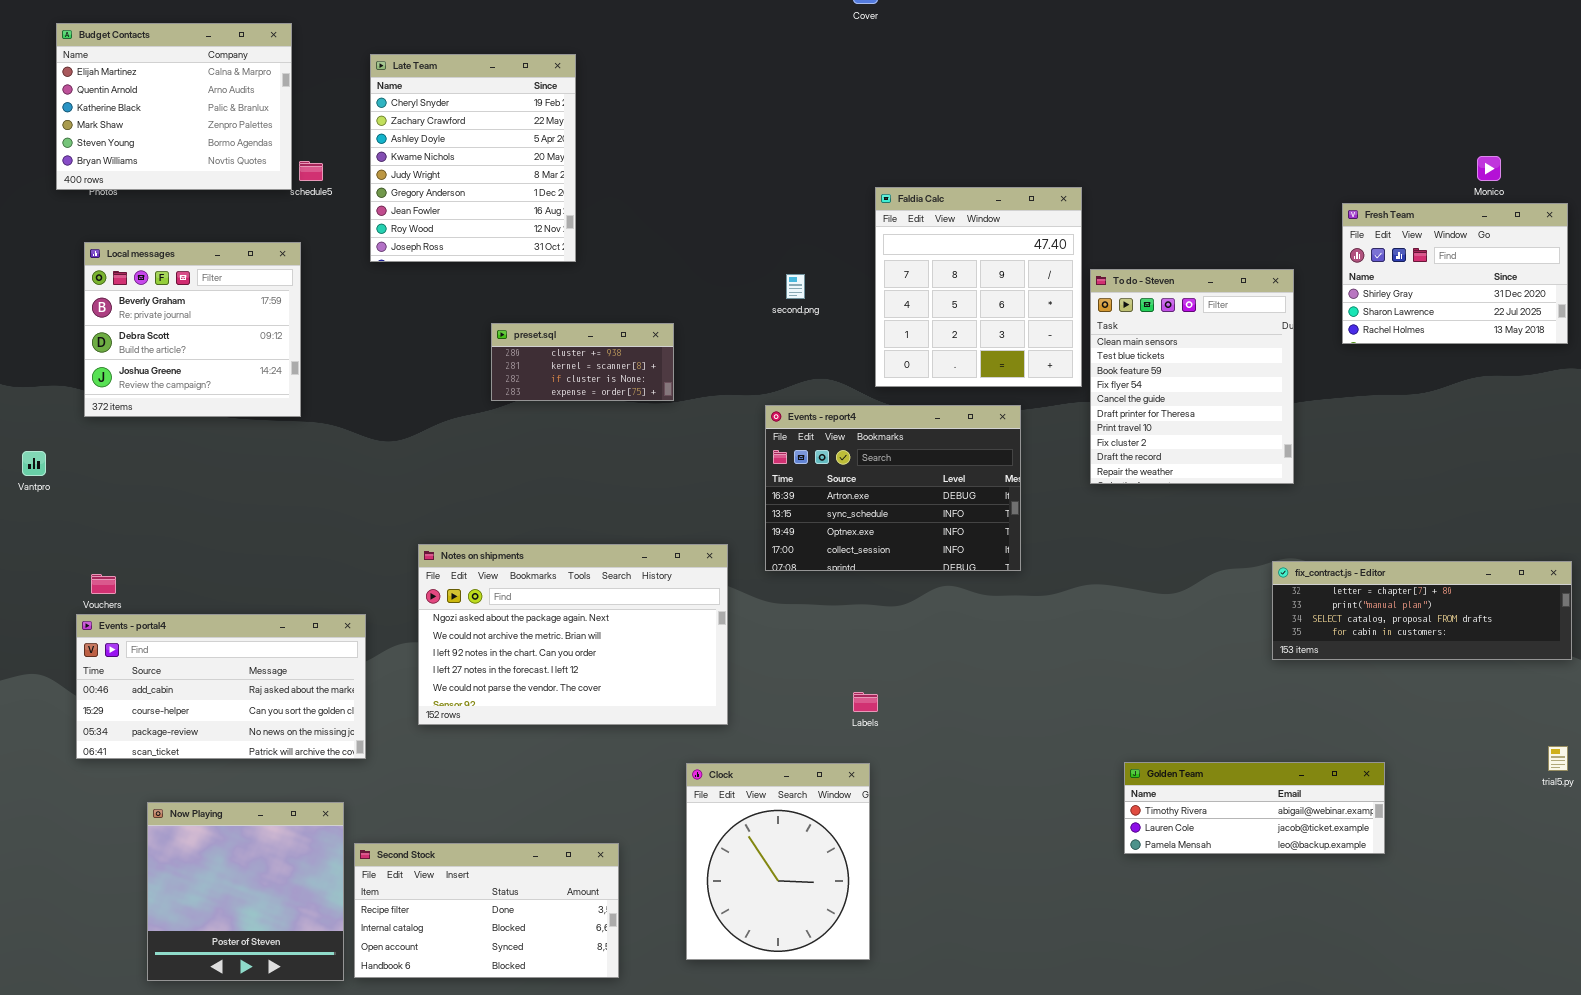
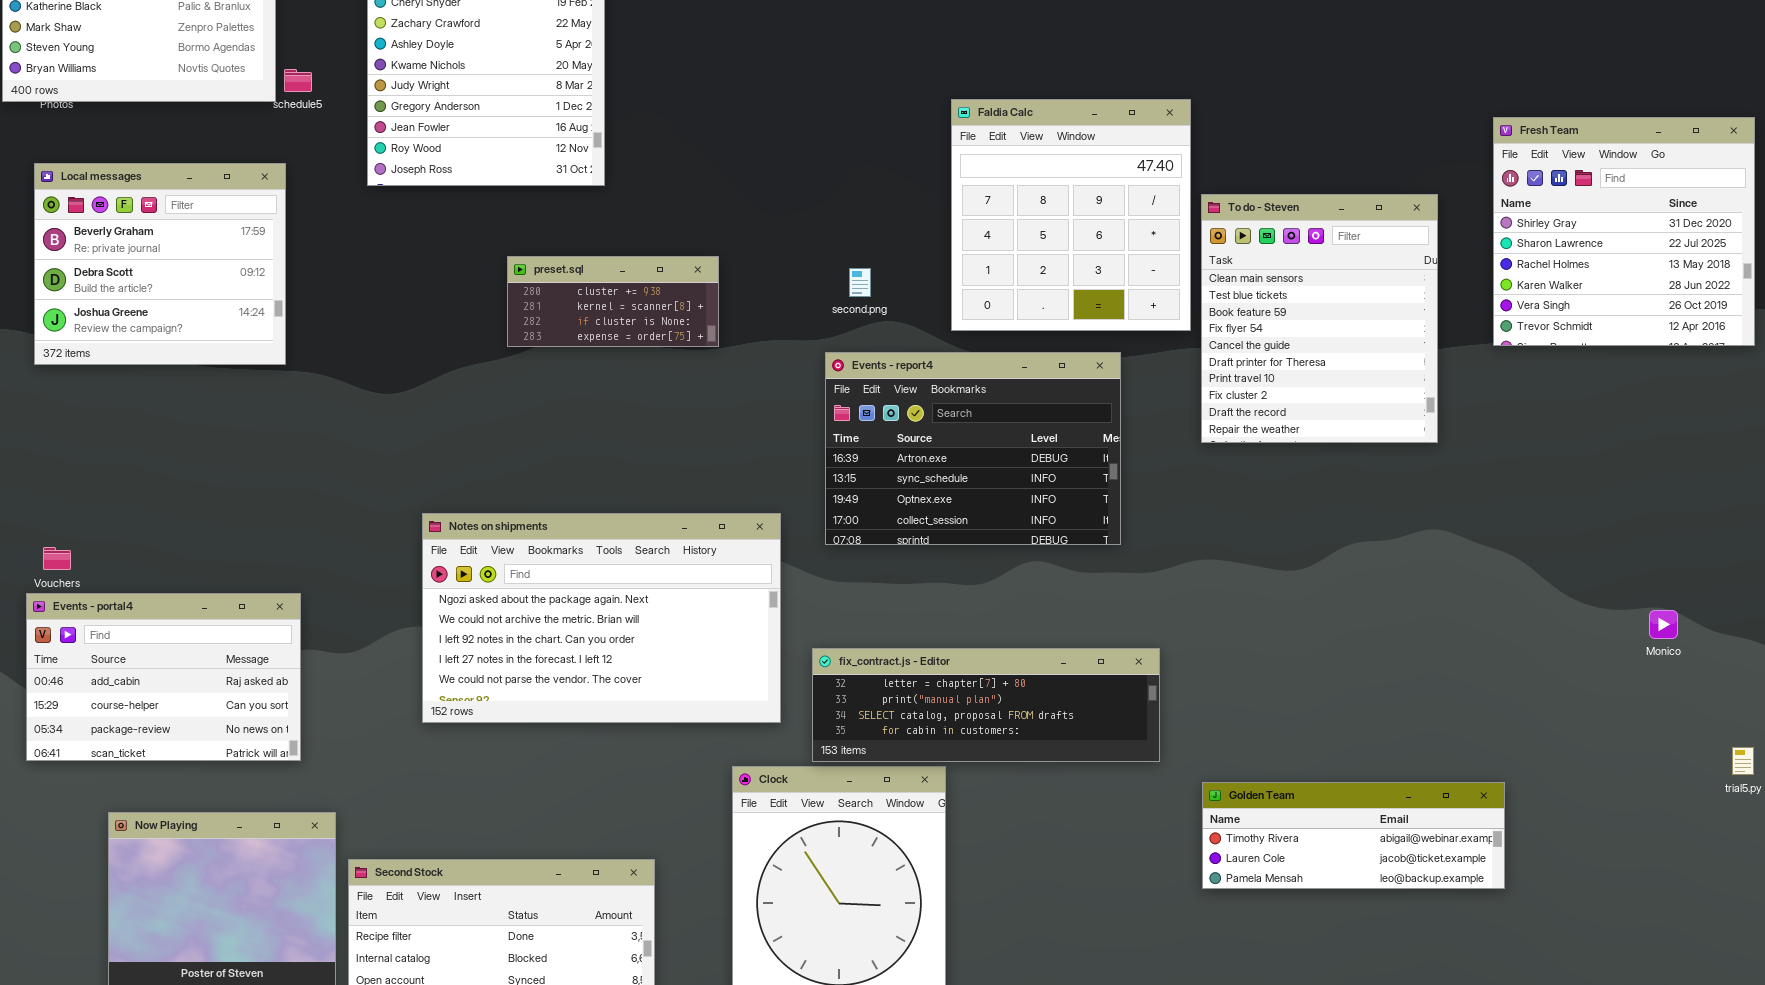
Monico: [1477,156,1501,181] -> [1649,610,1678,639], moved
Fresh Team: [1342,203,1568,344] -> [1493,117,1755,346], resized
second.png: [786,274,805,299] -> [849,268,871,297], moved
fix_contract.js - Editor: [1272,561,1572,660] -> [812,648,1160,762], moved
Events - portal4: [76,614,366,759] -> [26,593,301,761], resized
Golden Team: [1124,762,1385,854] -> [1202,782,1505,889], moved

